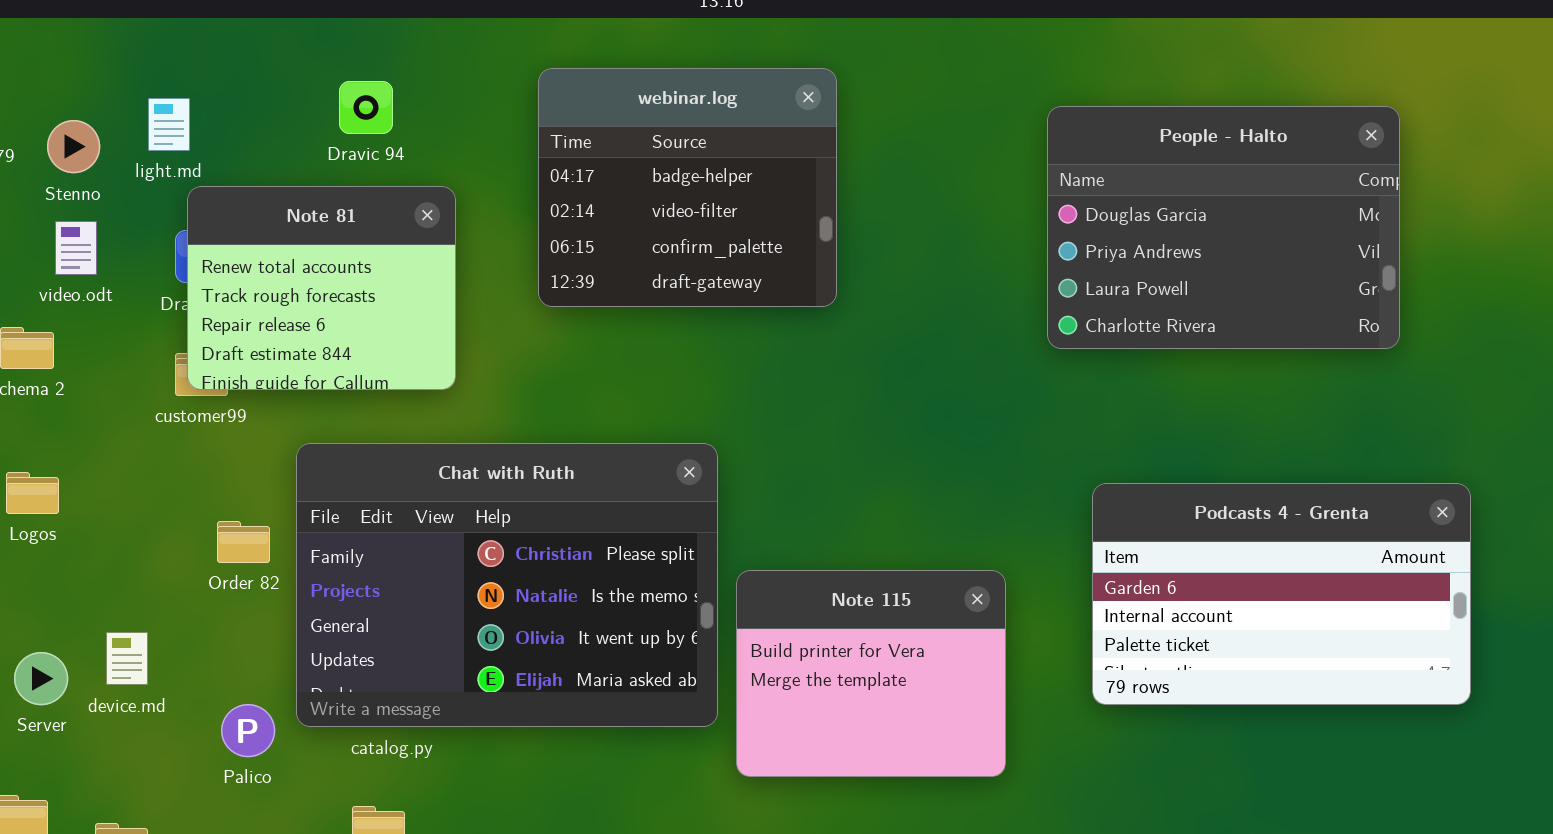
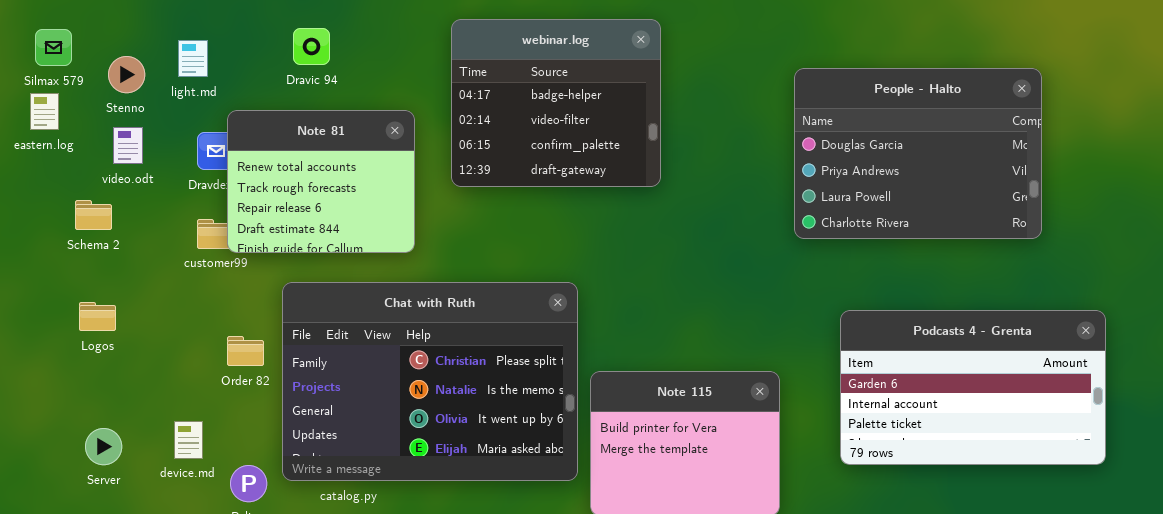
Dravic 94: [339,81,393,134] -> [293,28,330,65], moved
People - Halto: [1047,106,1400,349] -> [794,68,1042,239], moved
Note 81: [187,186,456,390] -> [227,110,415,253], moved
device.md: [106,632,148,685] -> [174,421,203,459], moved

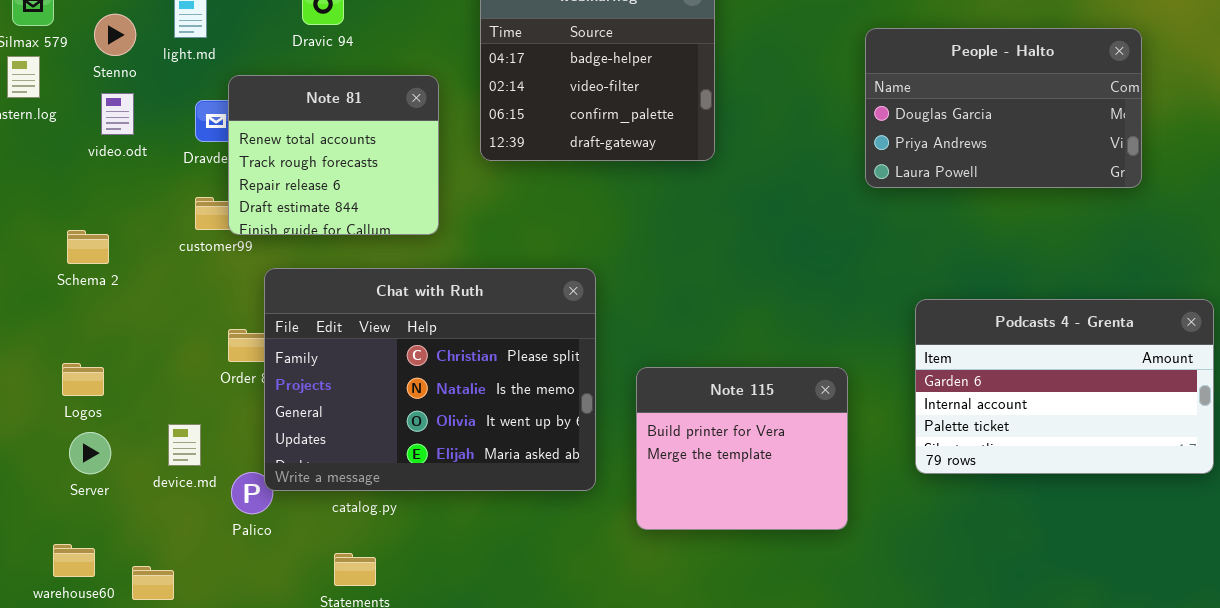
People - Halto: [794,68,1042,239] -> [865,28,1142,188], resized
Schema 2: [75,200,112,230] -> [67,230,109,264], moved
Chat with Ruth: [282,282,578,481] -> [264,268,596,491], moved
Logos: [79,302,116,331] -> [62,363,104,396], moved

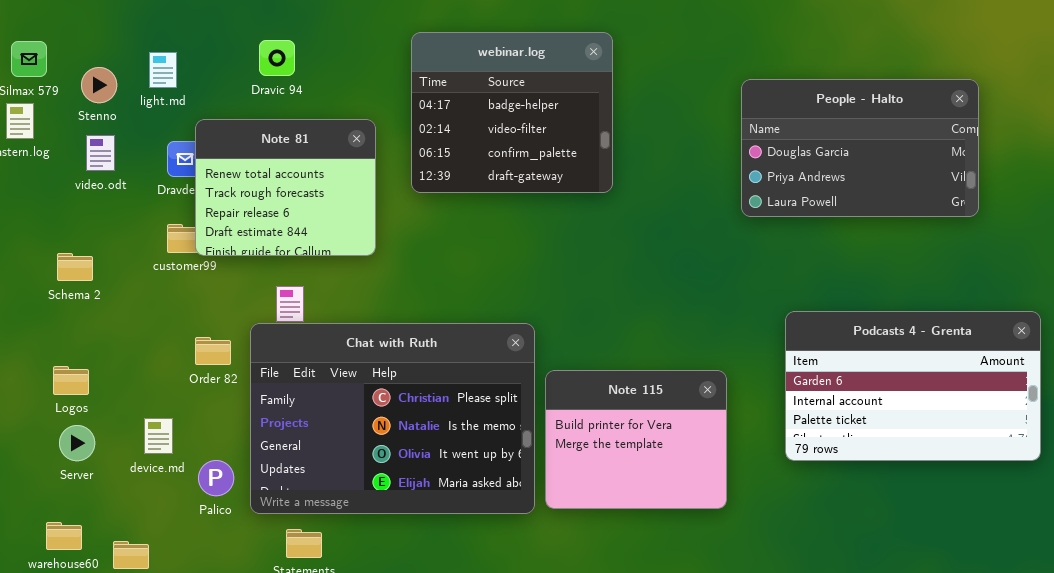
Chat with Ruth: [264,268,596,491] -> [250,323,535,514], moved

